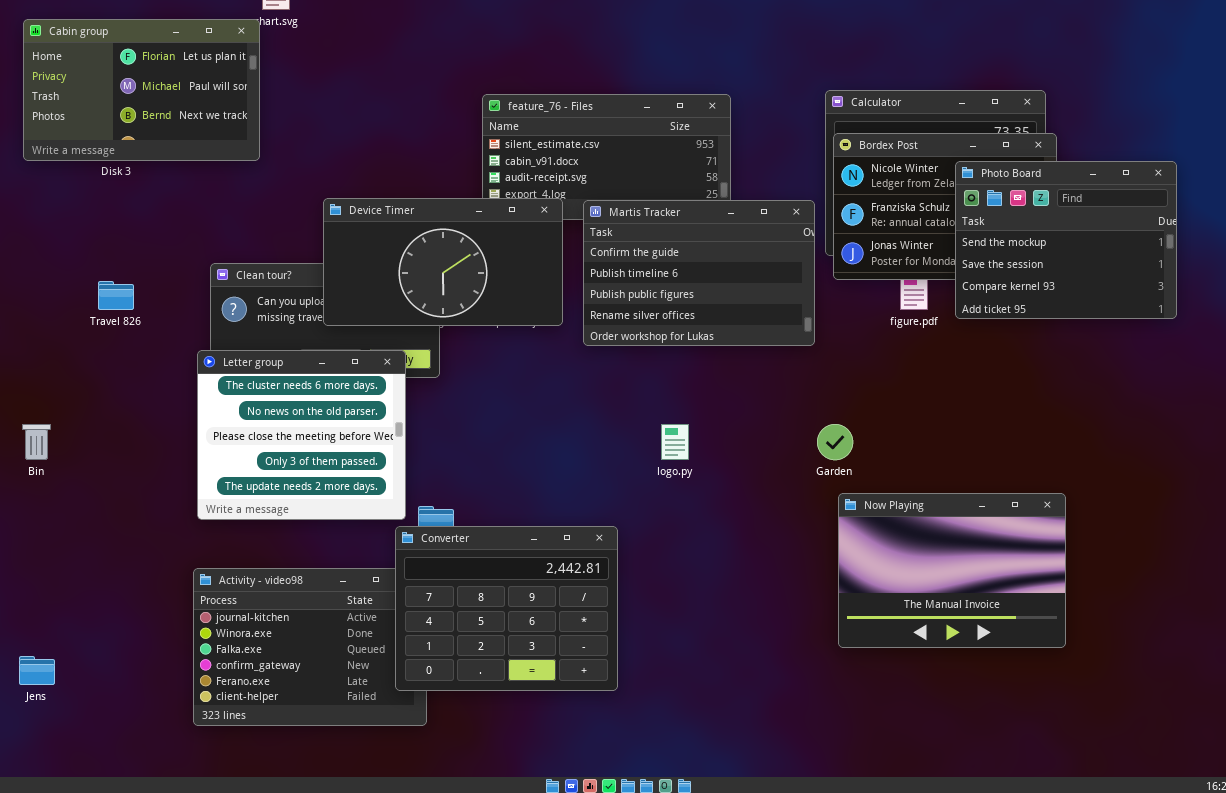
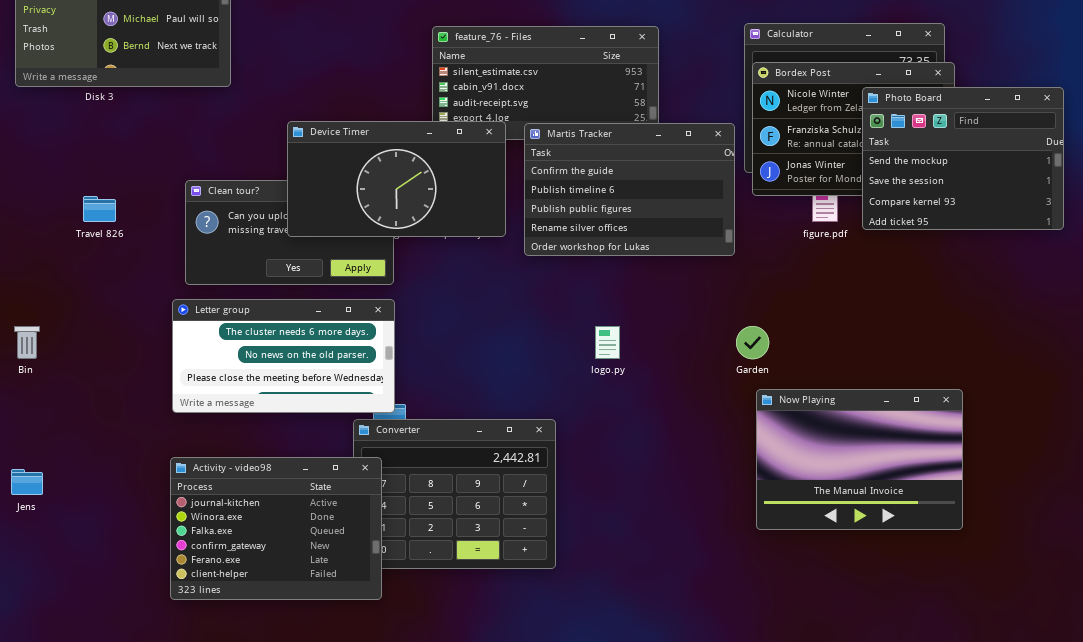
Letter group: [197,350,406,520] -> [172,299,395,413], resized
Activity - video98: [193,568,427,726] -> [170,457,382,600], raised
Jens: [19,656,55,685] -> [11,469,43,495], moved

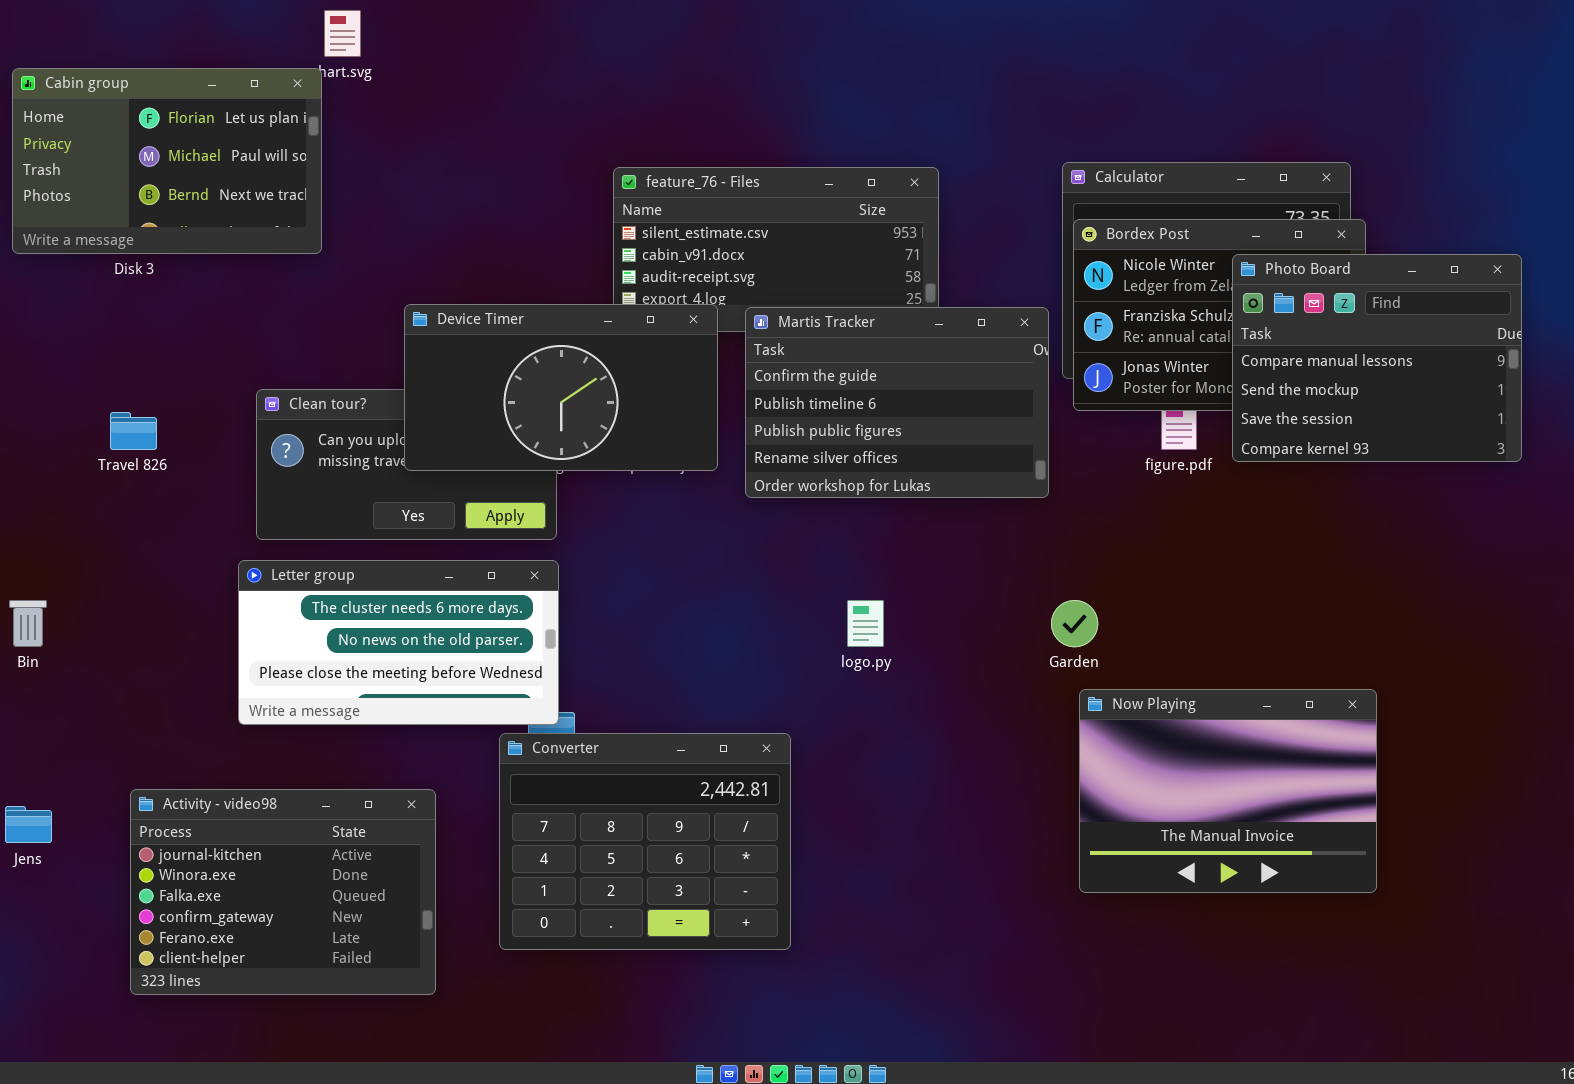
Photo Board: [862,87,1064,230] -> [1232,254,1522,462], scrolled up 1 row
Activity - video98: [170,457,382,600] -> [130,789,436,995], moved

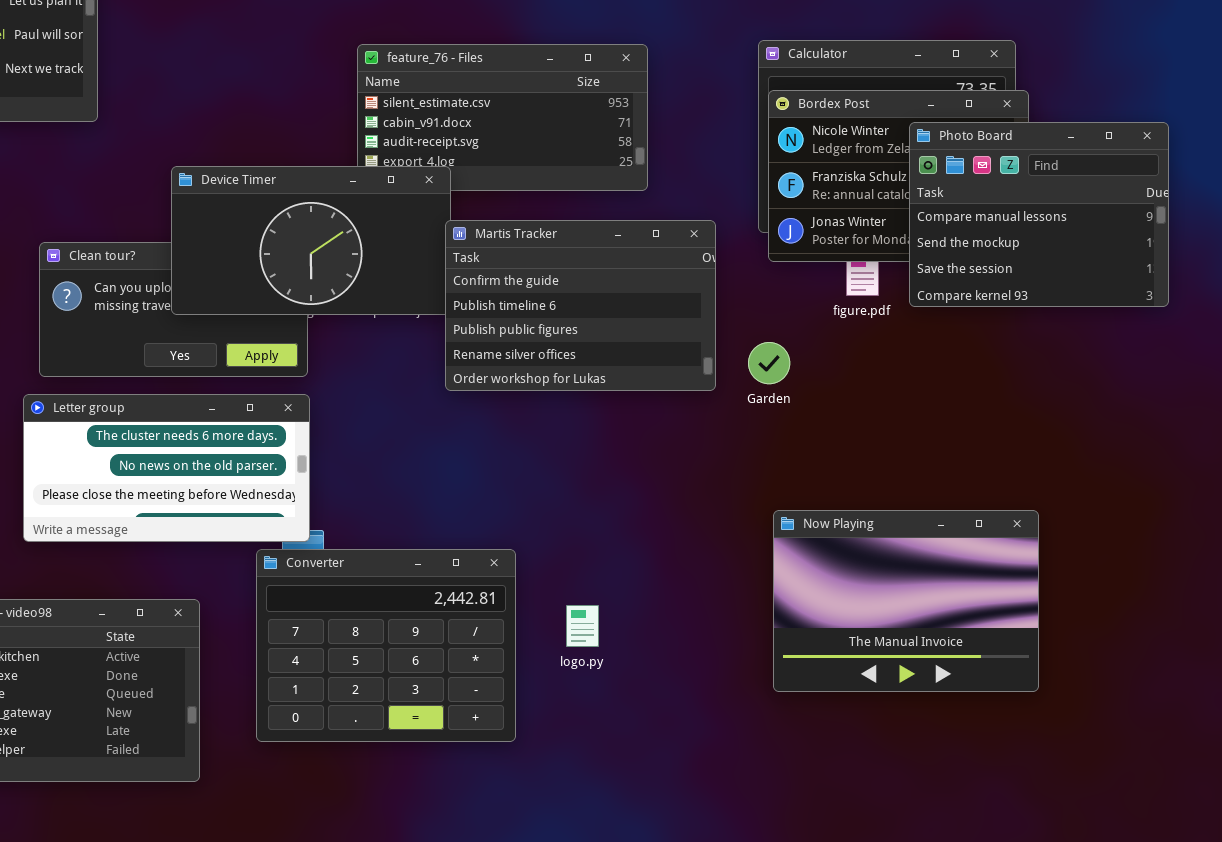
Martis Tracker: [745,307,1049,498] -> [445,220,716,391], moved
logo.py: [847,600,884,647] -> [566,605,599,647], moved
Garden: [1051,600,1098,647] -> [748,342,790,384], moved

